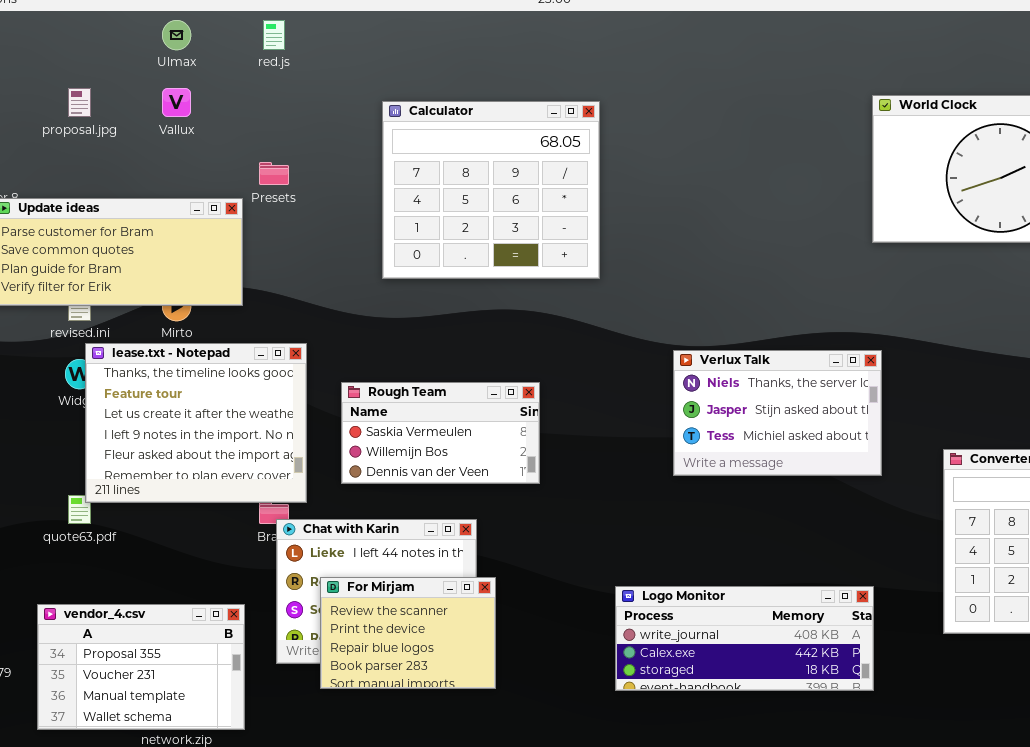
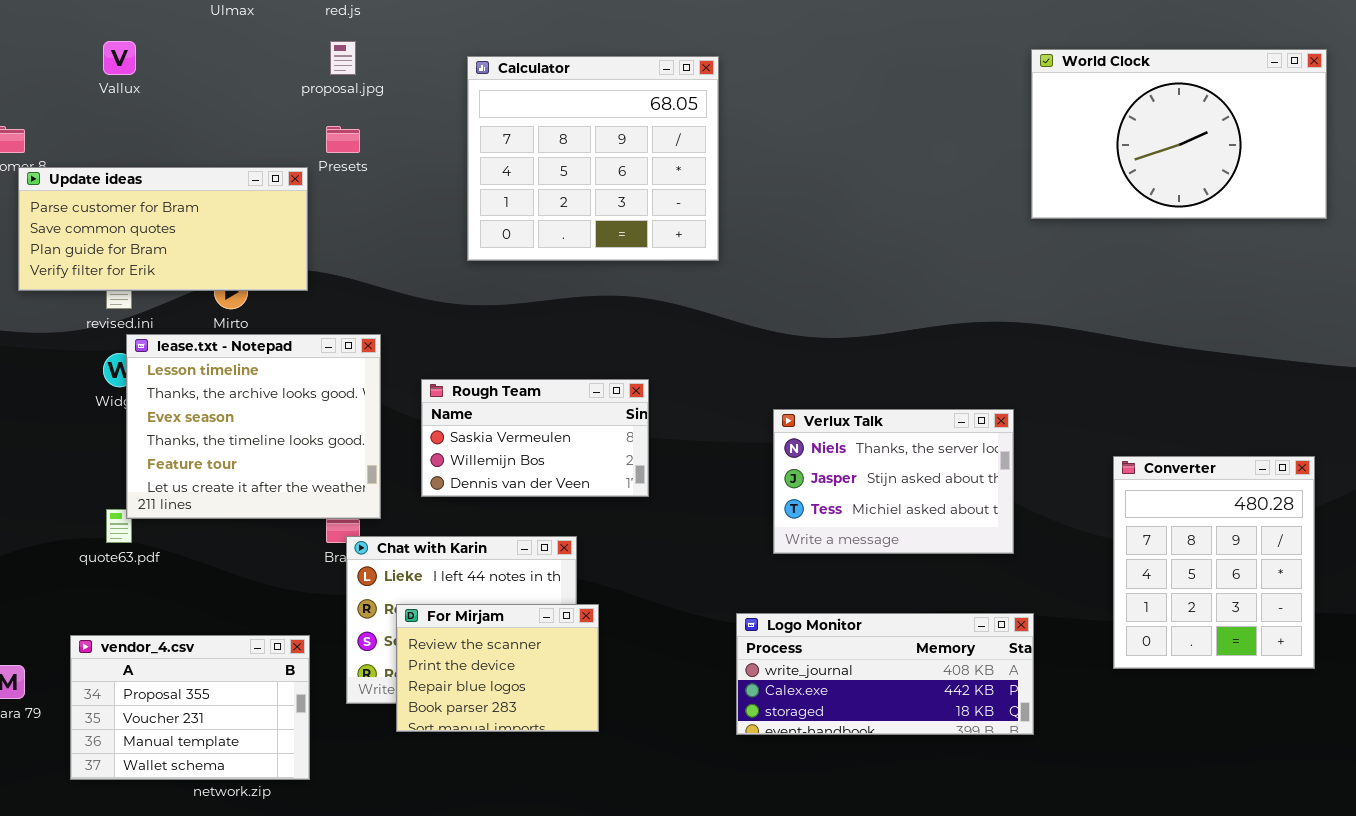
proposal.jpg: [68,88,91,117] -> [330,41,356,75], moved
Vallux: [162,88,191,117] -> [103,41,136,75], moved
lease.txt - Notepad: [85,343,307,503] -> [126,334,381,519], scrolled up 3 rows
Verlux Talk: [673,350,882,476] -> [773,409,1014,554], moved

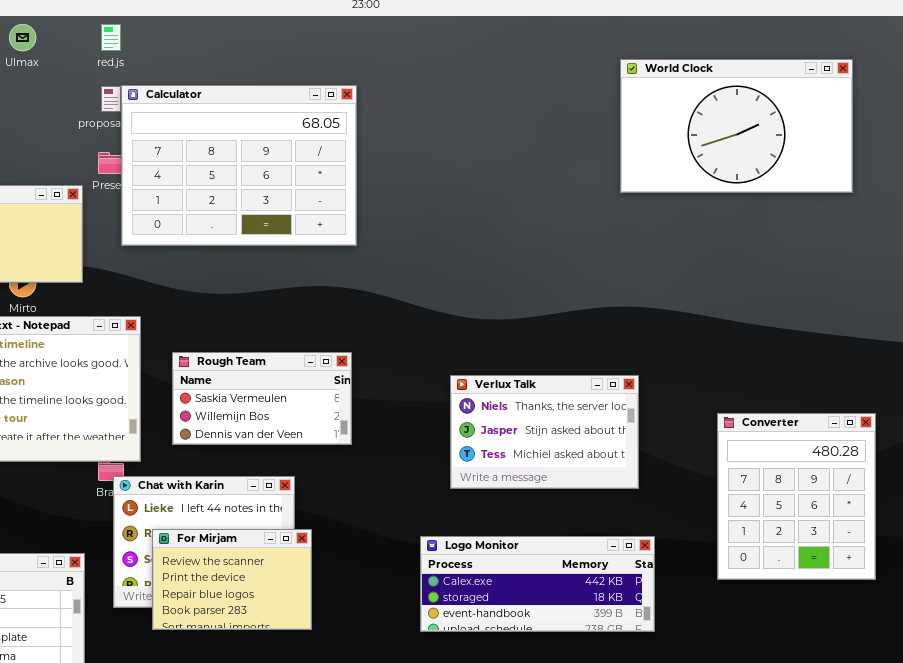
World Clock: [1031,49,1327,219] -> [620,59,853,193], moved
Calculator: [467,56,719,261] -> [121,85,357,246], moved, resized
Logo Monitor: [736,613,1034,735] -> [420,536,655,632], scrolled down 1 row

